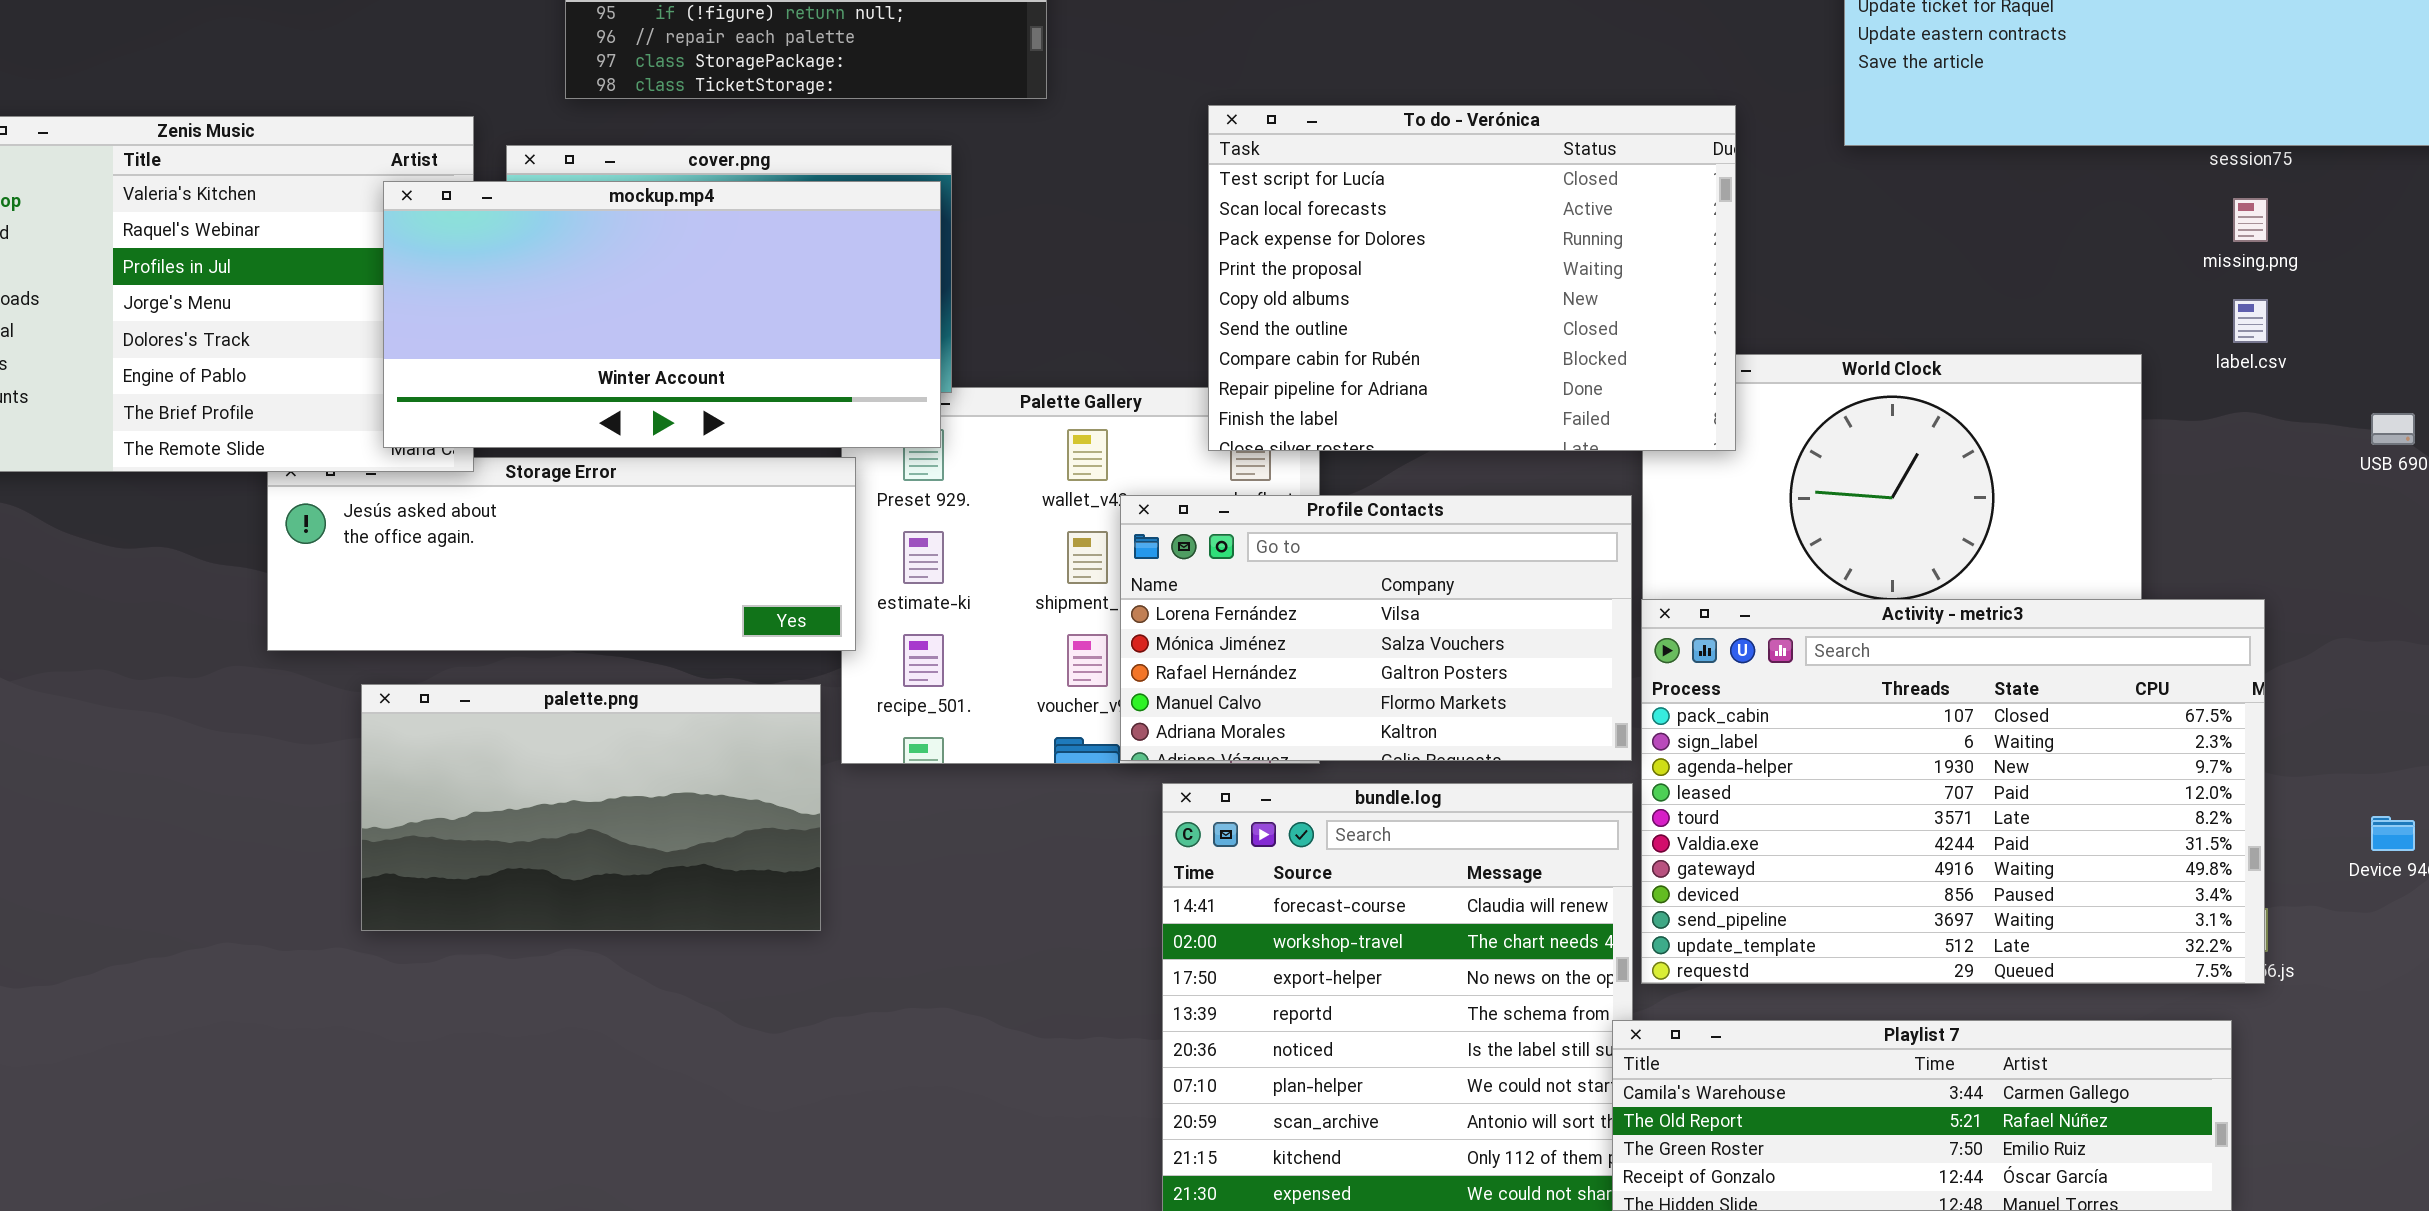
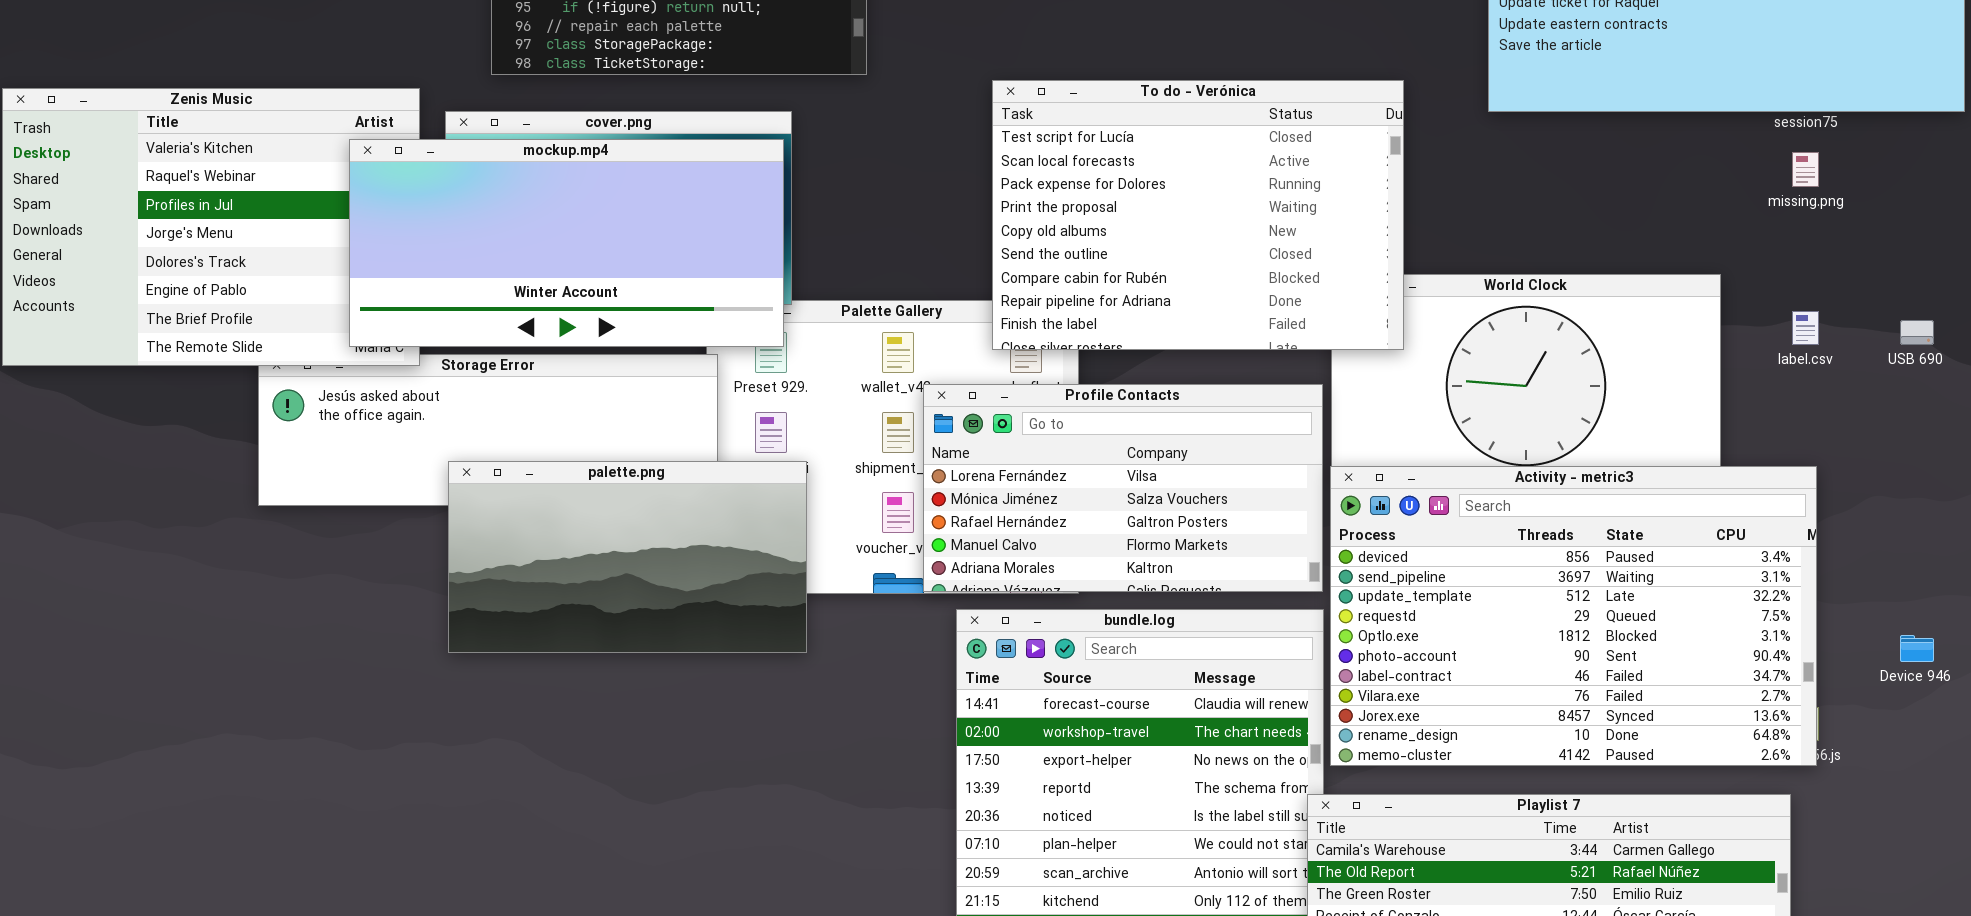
label.csv: [2233,299,2268,343] -> [1792,311,1819,345], moved
Activity - metric3: [1641,599,2265,984] -> [1330,466,1817,766], scrolled down 7 rows
palette.png: [361,684,821,931] -> [448,461,807,653], moved

